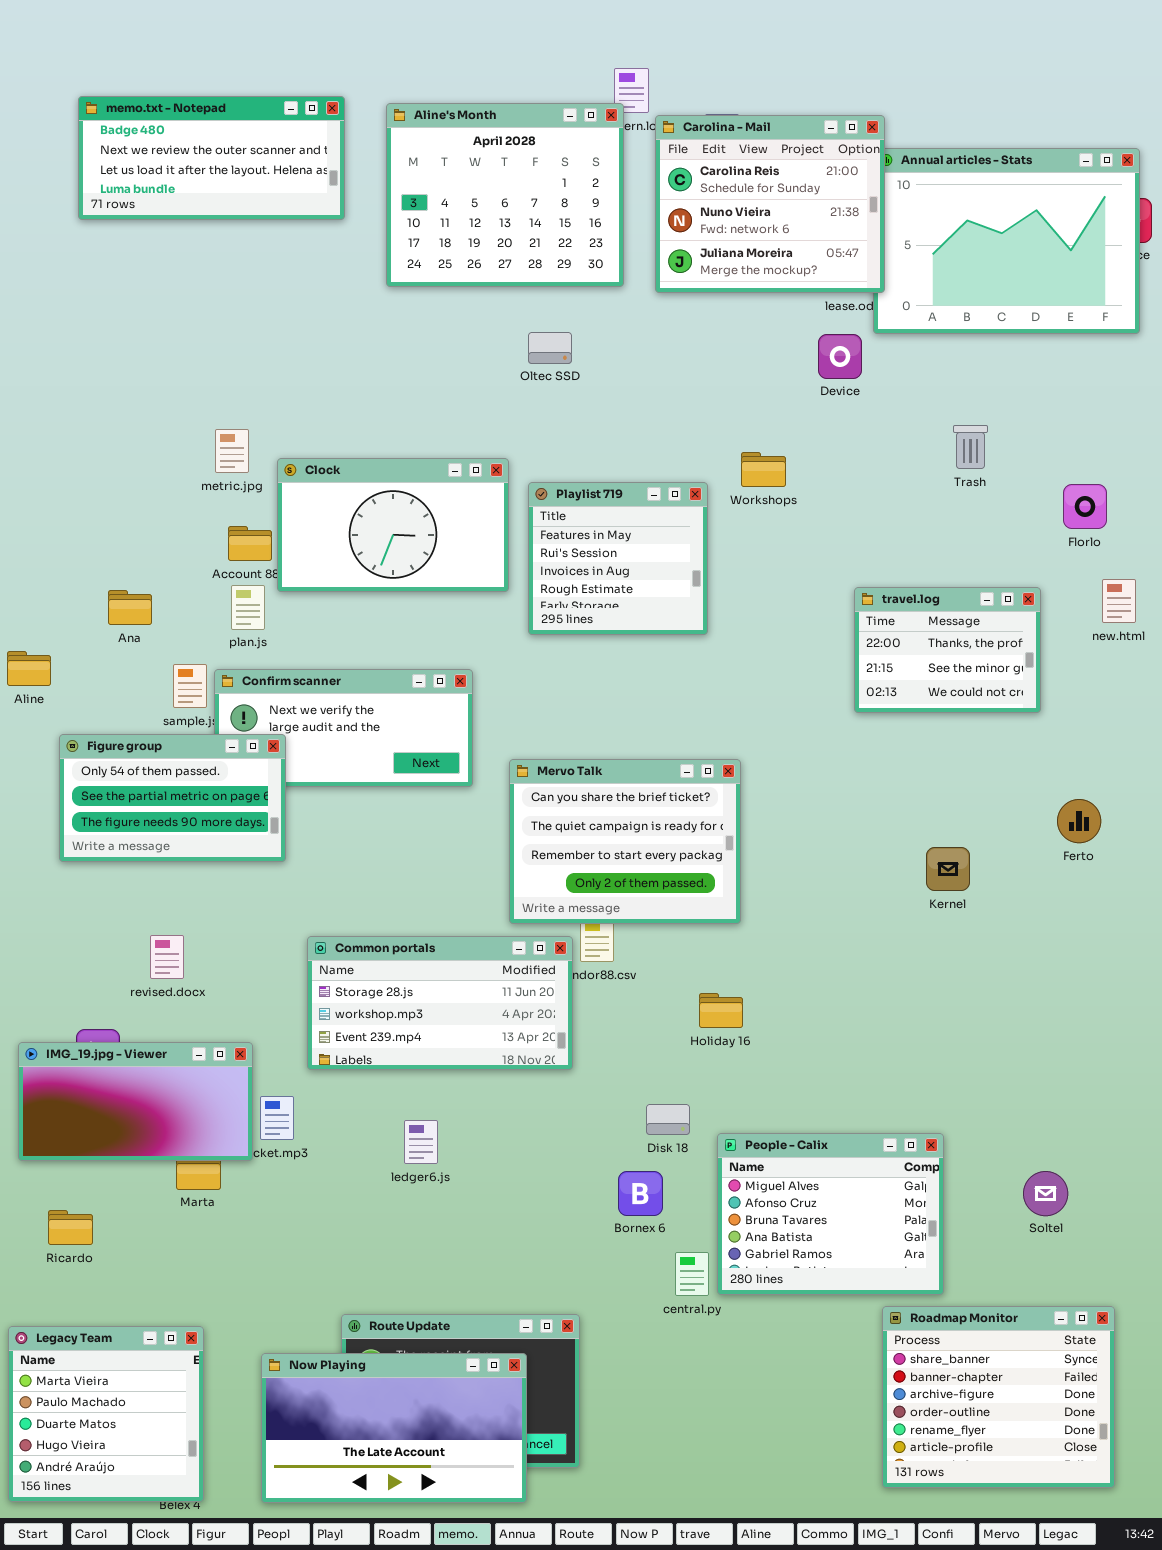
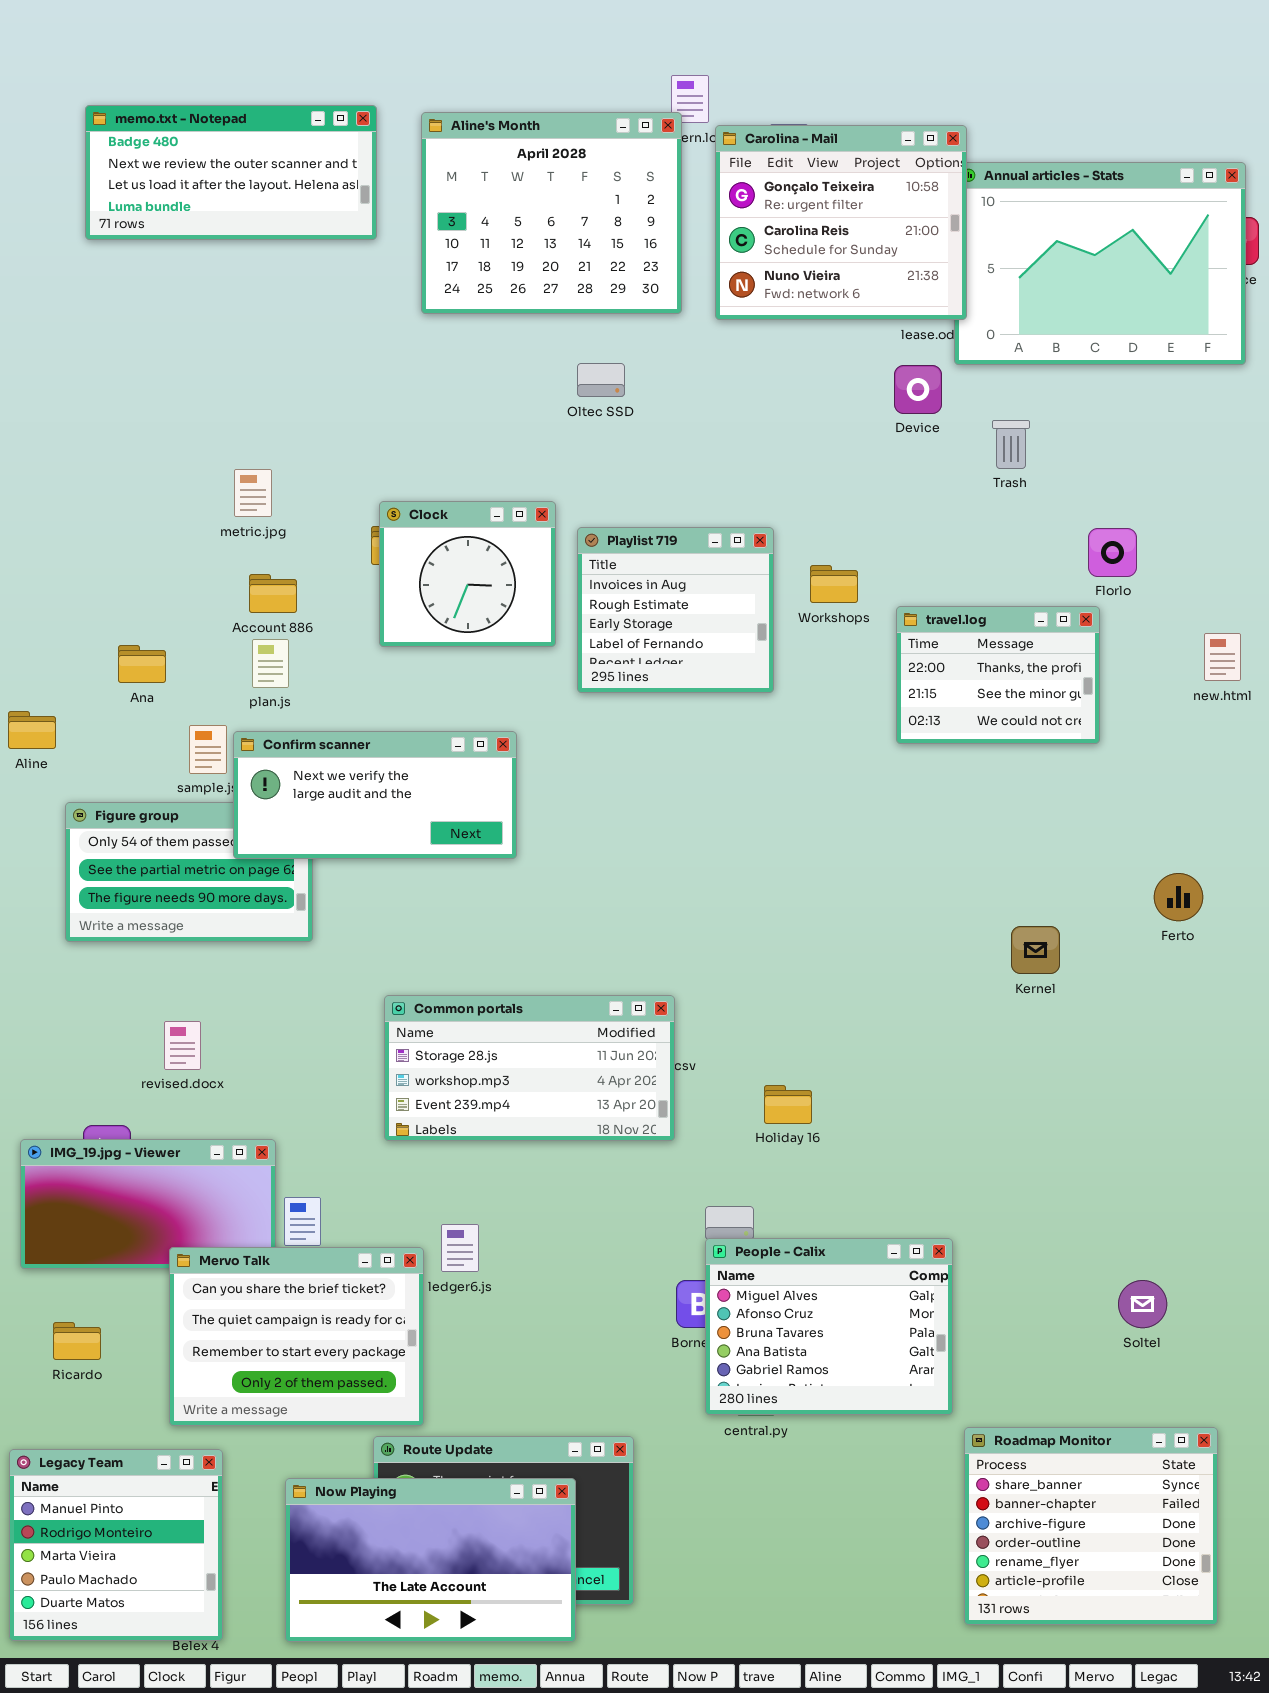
Carolina - Mail: [655,115,885,293] -> [715,125,967,320], scrolled up 1 row
Trash: [953,425,988,469] -> [992,420,1030,469], moved
Workshops: [741,452,786,487] -> [810,565,858,603], moved
Clock: [277,458,509,592] -> [379,501,556,647], resized
Playlist 719: [528,482,708,635] -> [577,527,774,693], scrolled down 2 rows
Florlo: [1063,484,1107,529] -> [1088,528,1137,577], moved
travel.log: [854,587,1041,713] -> [896,606,1100,744], moved
Confirm scanner: [214,669,473,787] -> [233,731,517,859], raised
Mervo Talk: [509,759,741,924] -> [169,1247,424,1426], moved
Common portals: [307,936,573,1070] -> [384,995,675,1141], moved
People - Calix: [717,1133,944,1295] -> [705,1238,953,1415], moved
Legacy Team: [8,1326,204,1502] -> [9,1449,223,1641], scrolled up 2 rows

